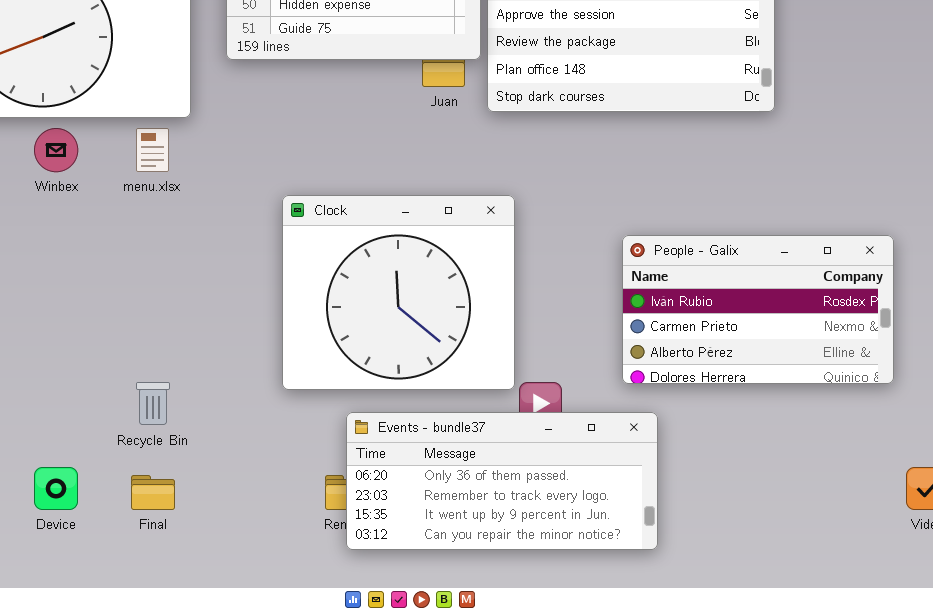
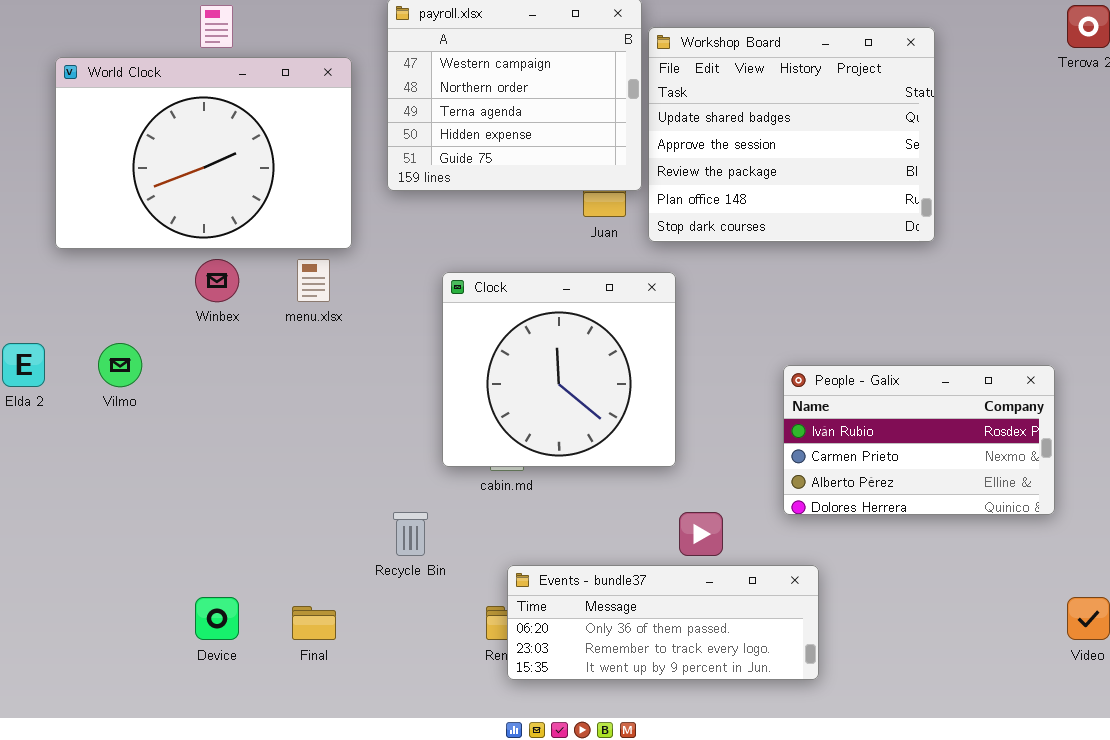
Clock: [282,195,515,390] -> [442,272,676,467], moved
Recycle Bin: [136,382,170,425] -> [393,512,428,556], moved
Events - bundle37: [346,412,658,550] -> [507,565,819,680], resized

